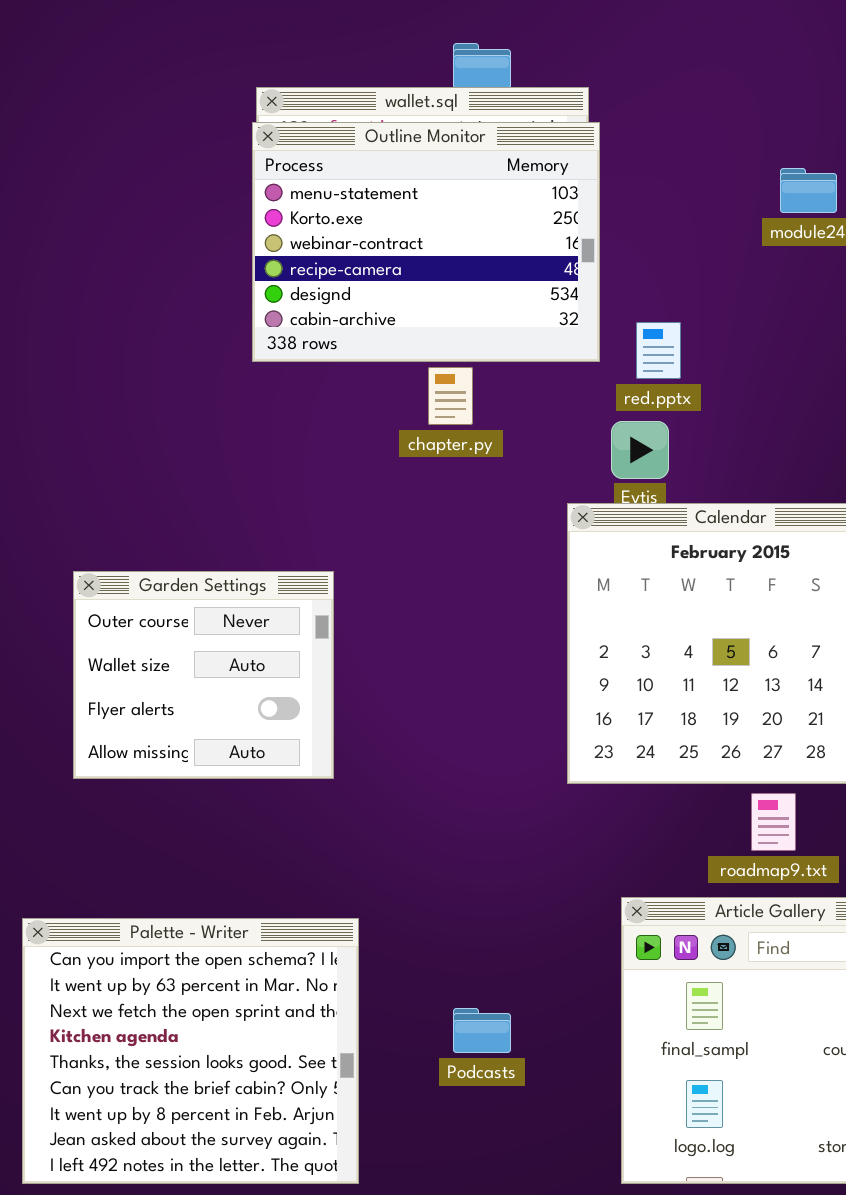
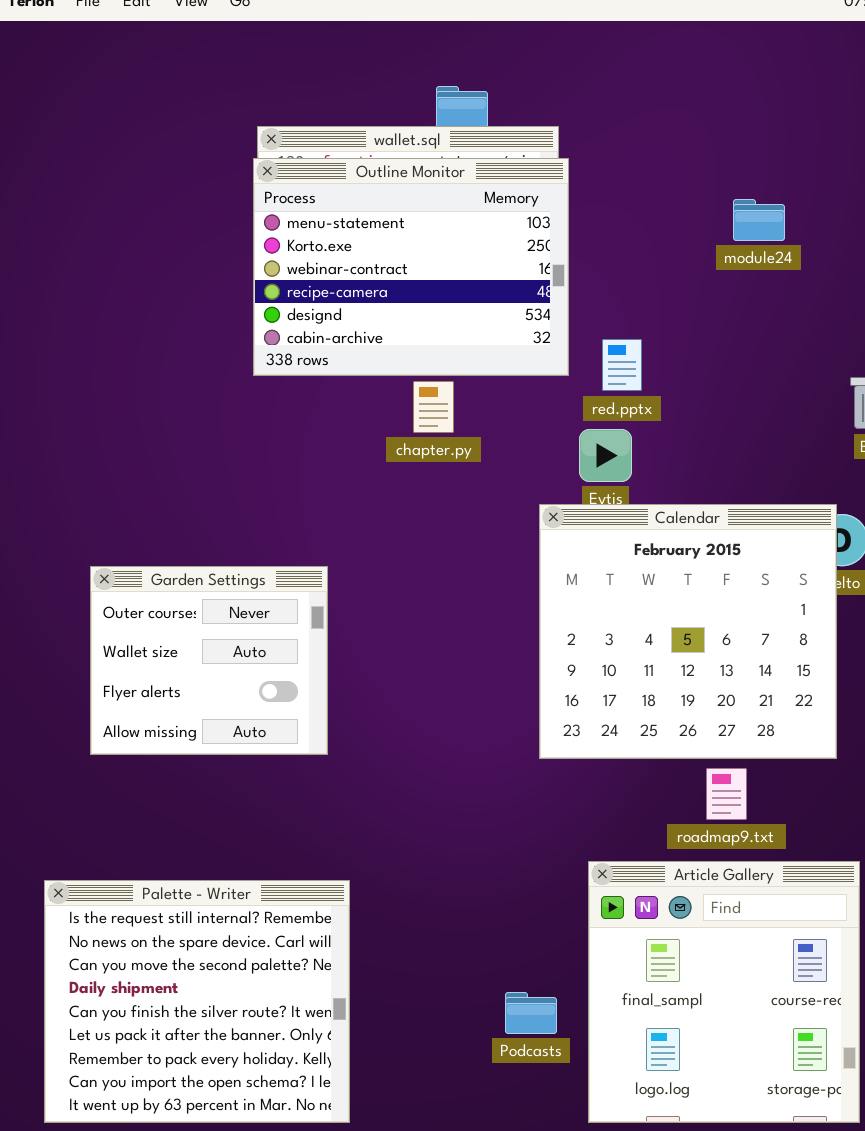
Palette - Writer: [22,918,359,1184] -> [44,880,350,1123], scrolled up 7 rows
Podcasts: [453,1008,511,1053] -> [505,992,557,1034], moved

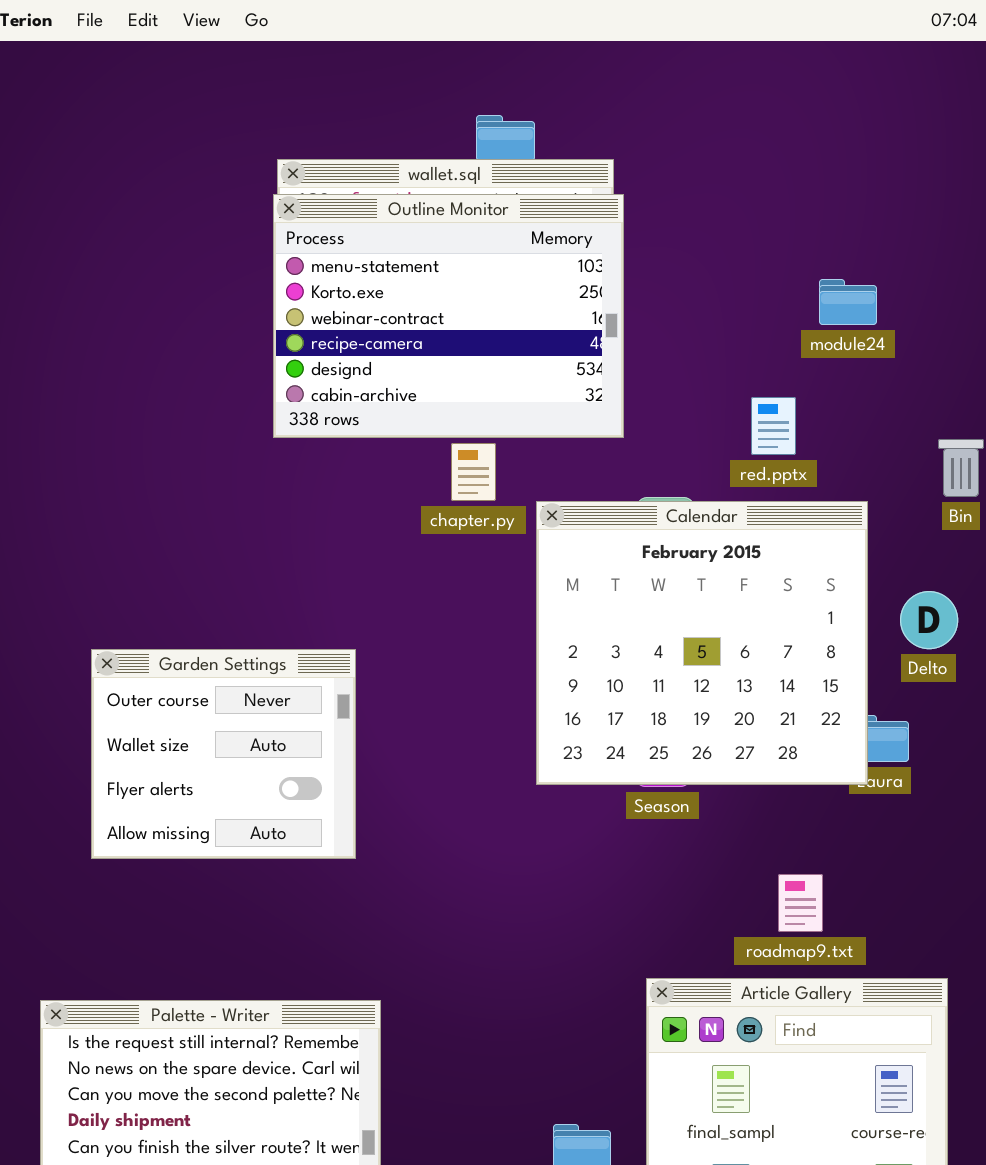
module24: [733,199,785,241] -> [819,279,877,325], moved
red.pptx: [602,339,642,391] -> [751,397,796,455], moved
Calendar: [539,504,837,759] -> [536,501,868,785], moved

